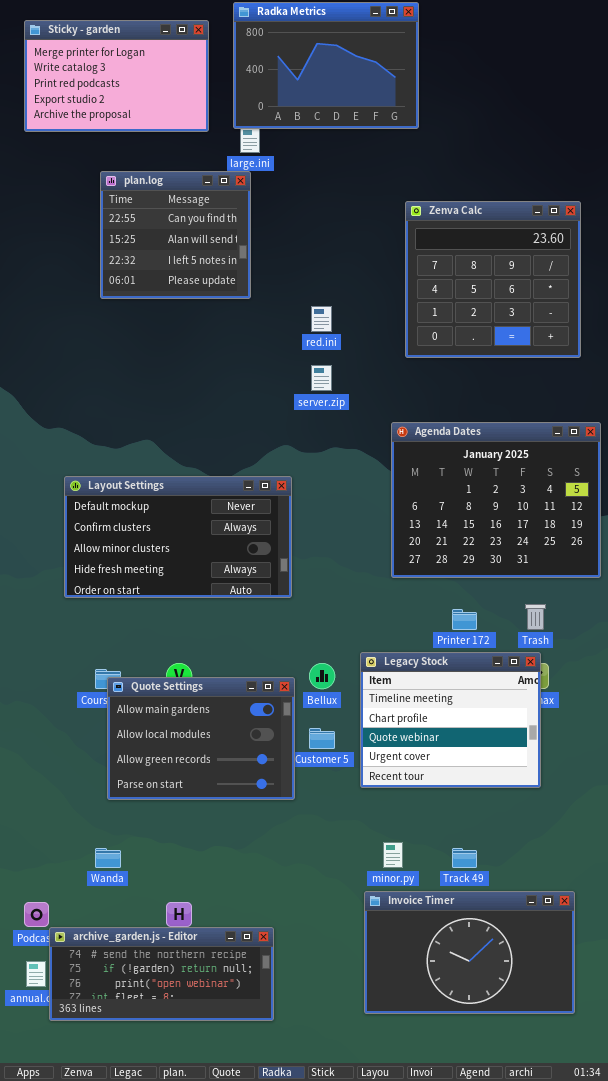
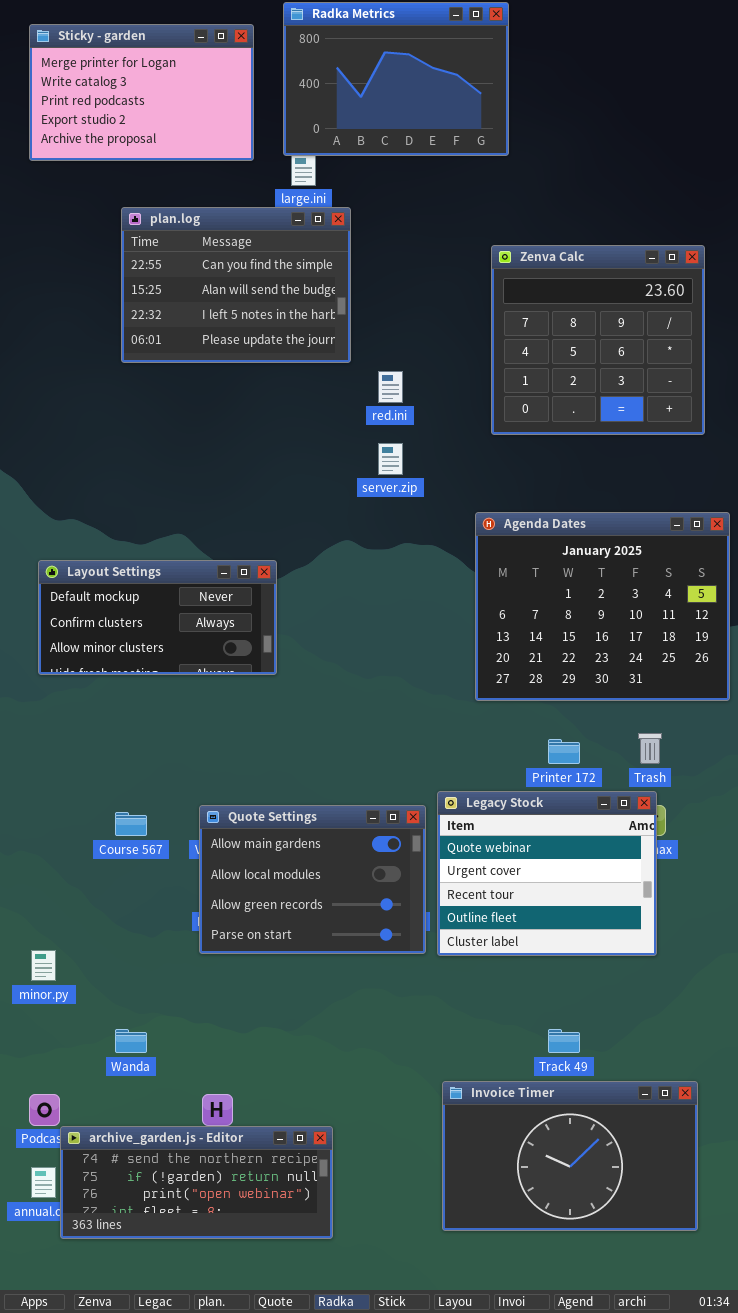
plan.log: [100,171,251,299] -> [121,207,351,363], resized
Layout Settings: [64,476,292,598] -> [38,560,277,675], moved, resized
Legacy Stock: [360,652,541,788] -> [437,791,657,956], scrolled down 2 rows
Quote Settings: [107,677,295,800] -> [199,805,426,954], moved
minor.py: [383,842,403,868] -> [31,950,56,981], moved

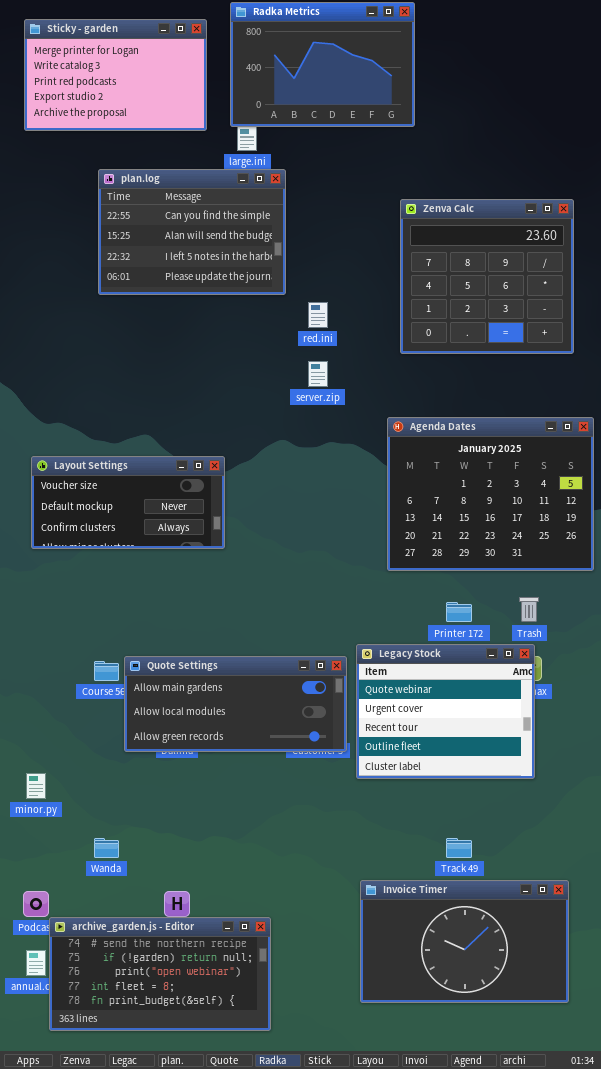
Layout Settings: [38,560,277,675] -> [31,456,225,549], scrolled up 1 row
Quote Settings: [199,805,426,954] -> [124,656,347,752], resized
archive_garden.js - Editor: [60,1126,333,1239] -> [49,917,271,1031], resized

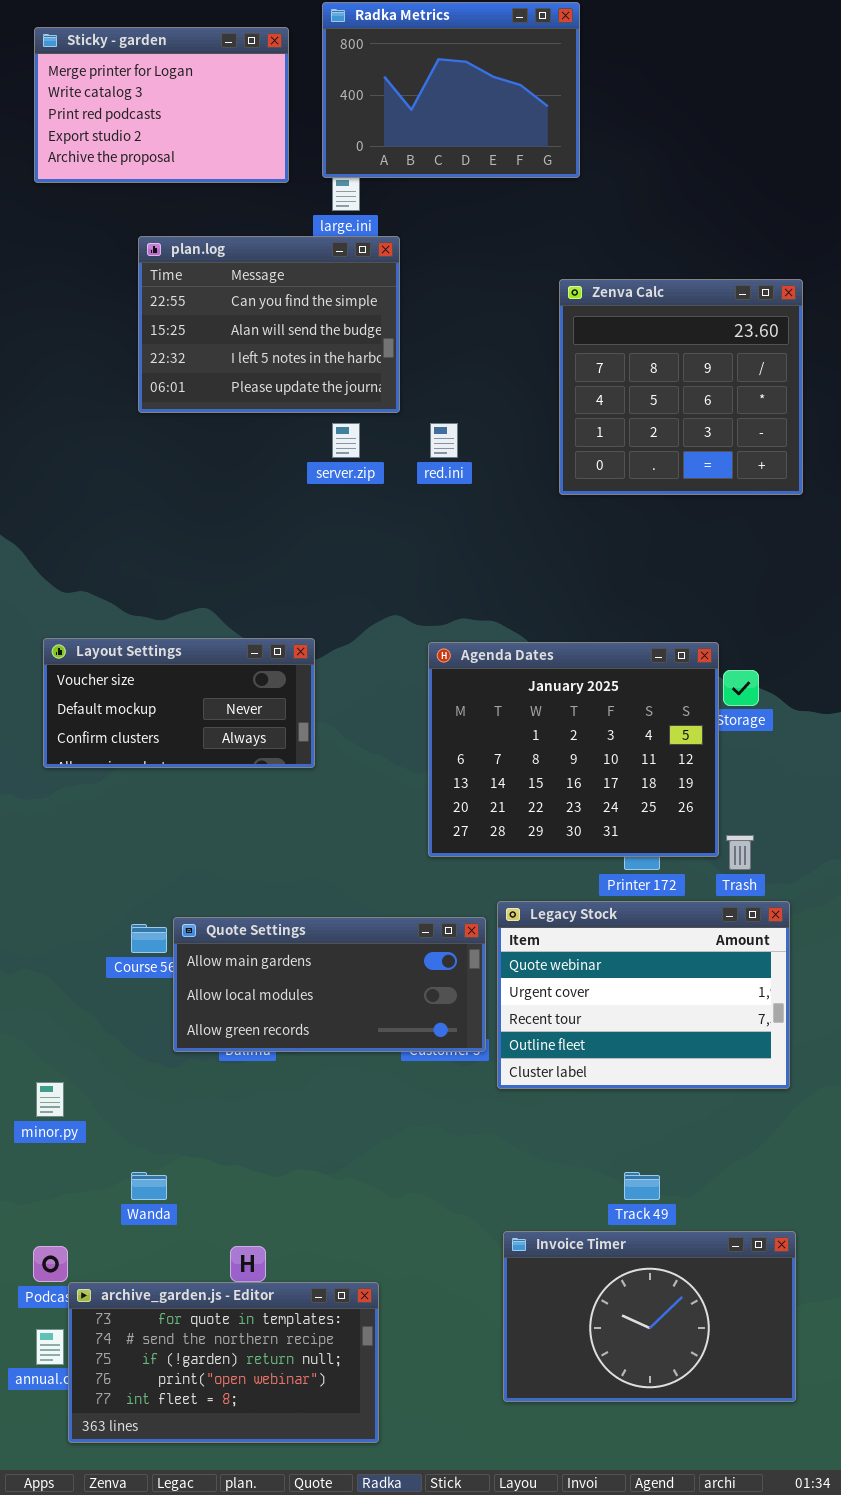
server.zip: [308,361,328,387] -> [332,423,360,458], moved
Agenda Dates: [387,417,594,571] -> [428,642,719,857], moved
Legacy Stock: [356,644,535,779] -> [497,901,790,1089], resized
archive_garden.js - Editor: [49,917,271,1031] -> [68,1282,379,1443], scrolled up 1 row

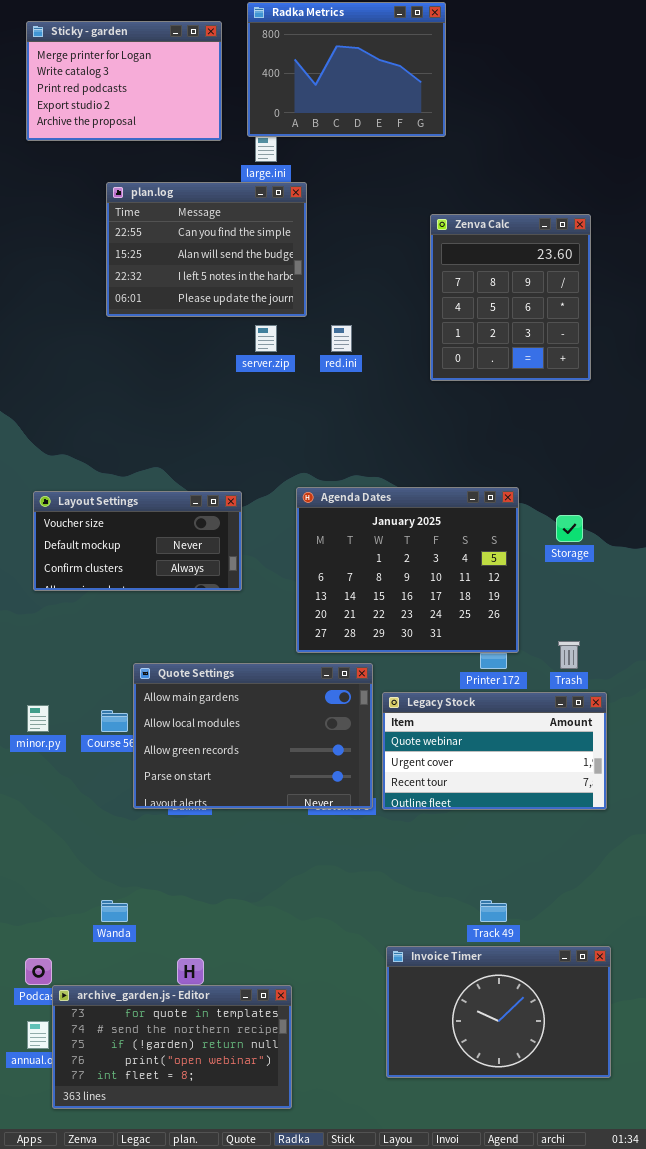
Zenva Calc: [559,279,803,495] -> [430,214,591,381], resized
Agenda Dates: [428,642,719,857] -> [296,487,519,653], moved
Legacy Stock: [497,901,790,1089] -> [382,692,607,810], resized
Quote Settings: [173,917,486,1052] -> [133,663,373,809], resized
minor.py: [36,1082,64,1117] -> [27,705,49,732], moved

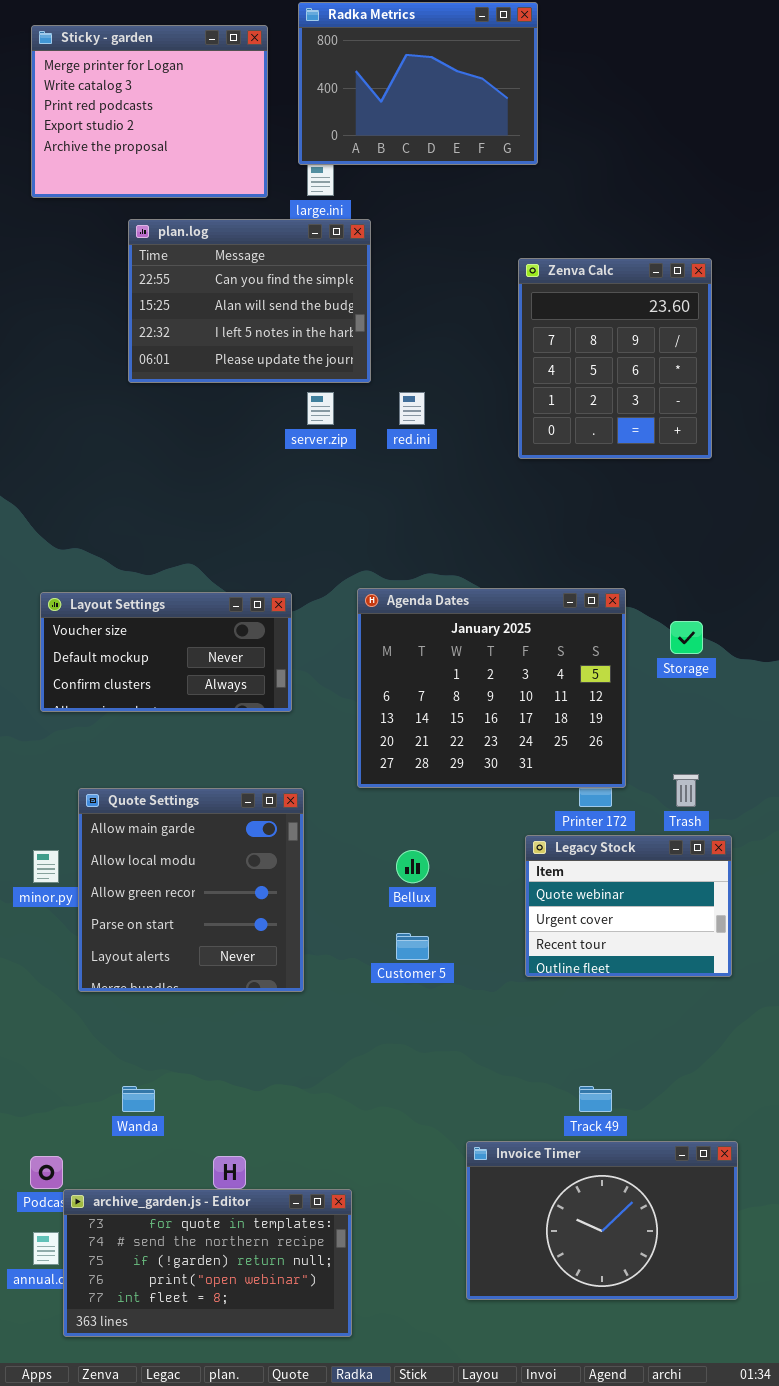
Sticky - garden: [26,21,222,141] -> [31,25,268,198], resized
Quote Settings: [133,663,373,809] -> [78,788,304,992], moved, resized
Legacy Stock: [382,692,607,810] -> [525,835,732,977], resized

